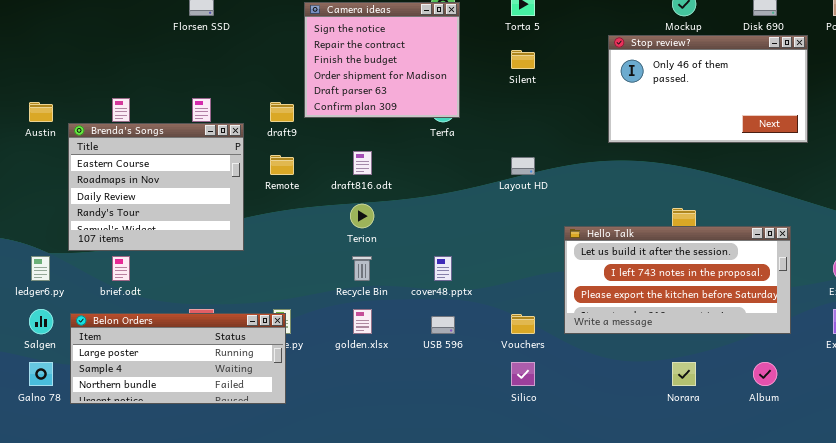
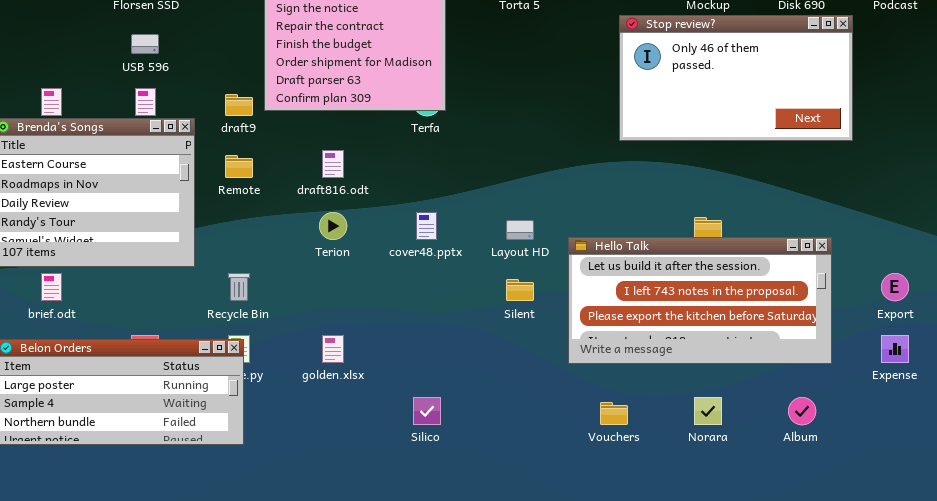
Silent: [511,50,535,69] -> [506,279,534,301], moved
Layout HD: [511,157,535,175] -> [506,220,534,240], moved
Recycle Bin: [352,256,372,281] -> [228,273,250,301], moved
cover48.pptx: [434,256,452,281] -> [416,212,437,240], moved
Vouchers: [511,314,535,334] -> [600,402,628,425], moved
USB 596: [431,316,455,334] -> [131,34,159,54], moved
Silico: [511,362,535,386] -> [413,397,441,425], moved

